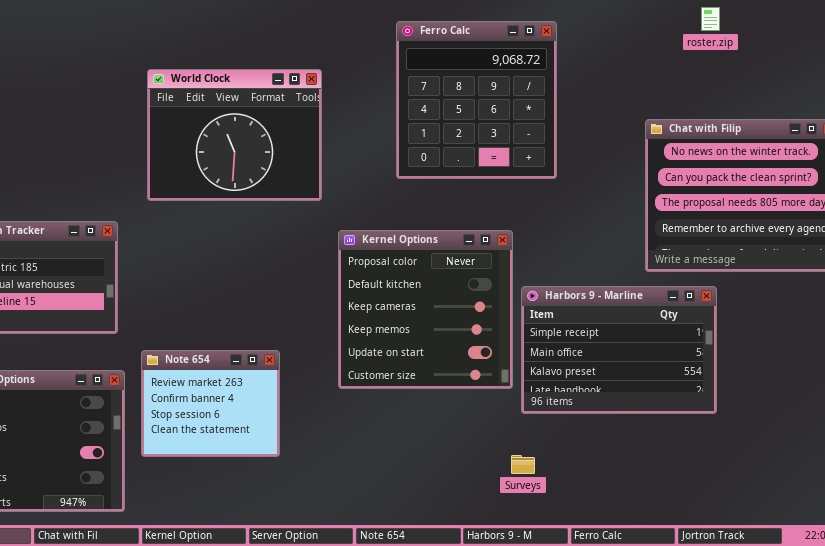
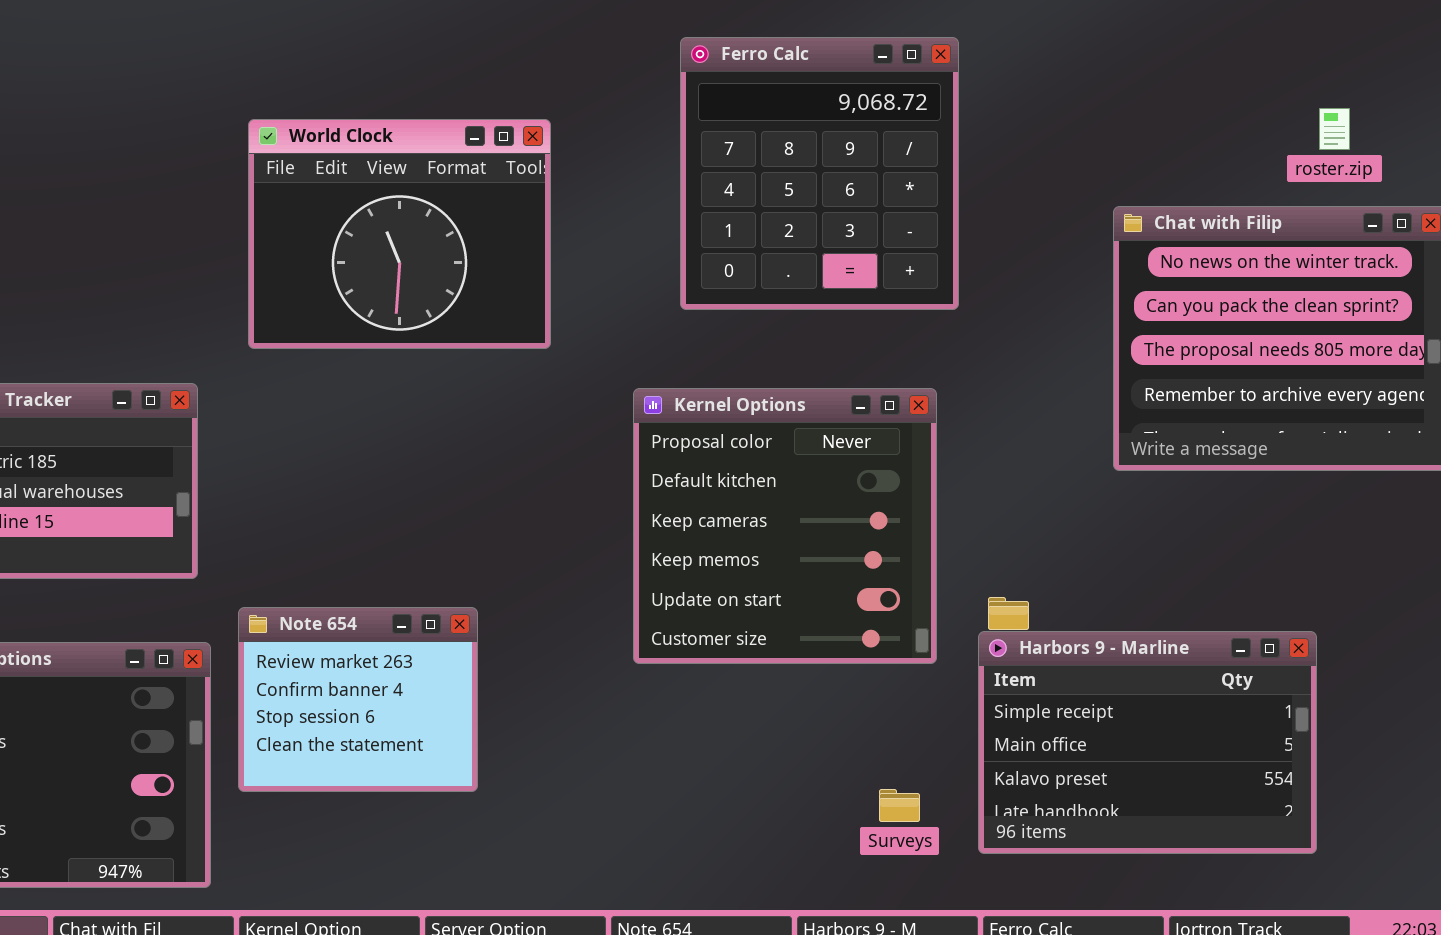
roster.zip: [701,7,720,31] -> [1319,108,1350,150], moved
Kernel Options: [338,230,513,389] -> [633,388,937,664], moved
Harbors 9 - Marline: [521,286,717,414] -> [978,631,1317,854], moved

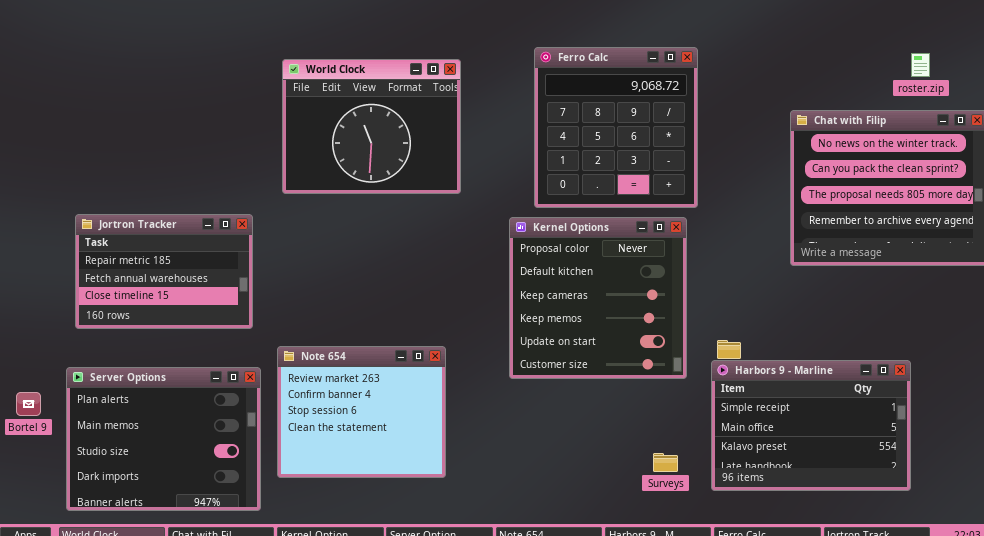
Ferro Calc: [680,37,959,310] -> [534,47,698,208], moved
Note 654: [238,607,478,792] -> [277,346,446,478], resized

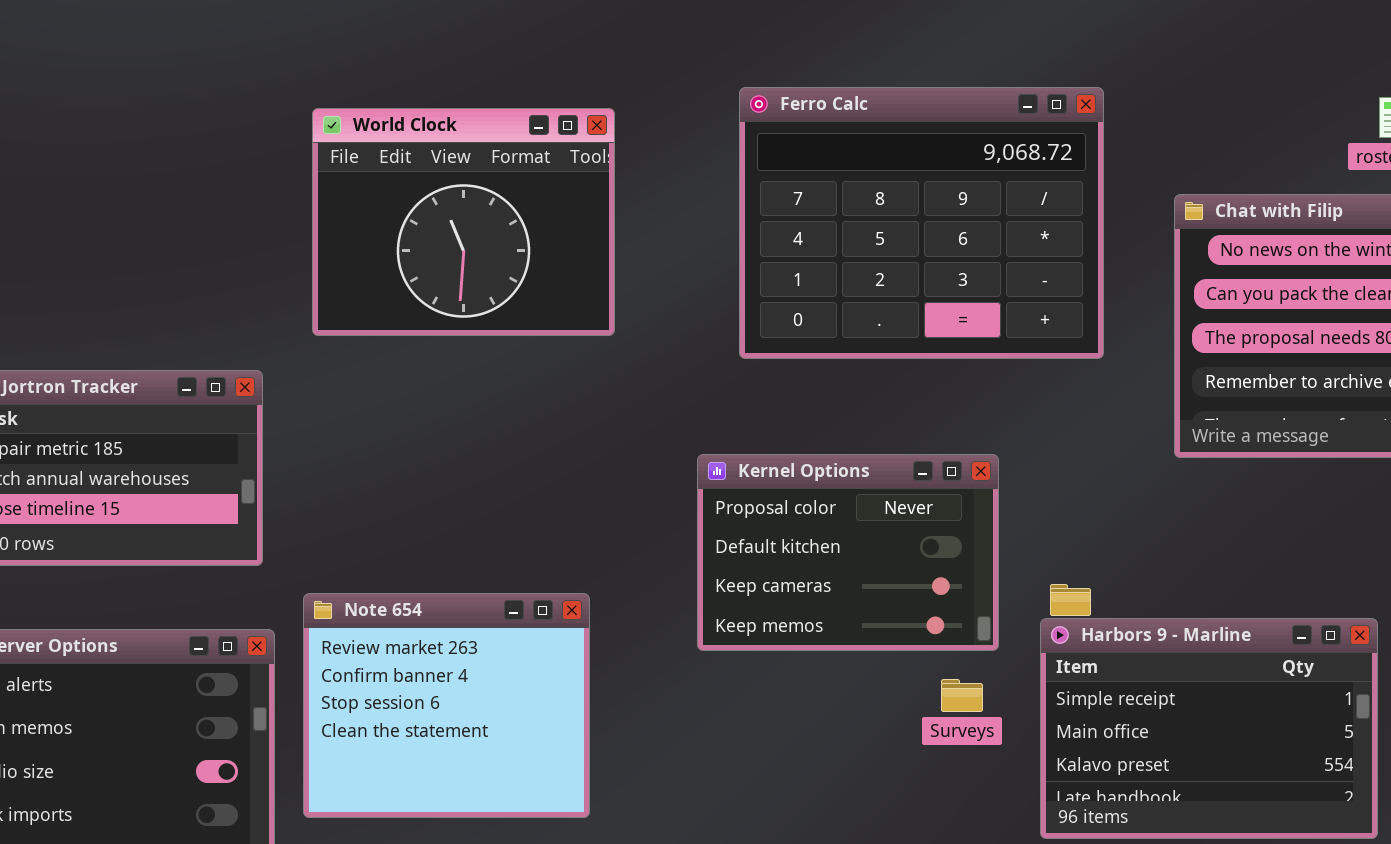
Ferro Calc: [534,47,698,208] -> [739,87,1104,359], resized
Kernel Options: [509,217,687,379] -> [697,454,999,651], resized
Surveys: [653,453,678,472] -> [941,679,983,712], moved

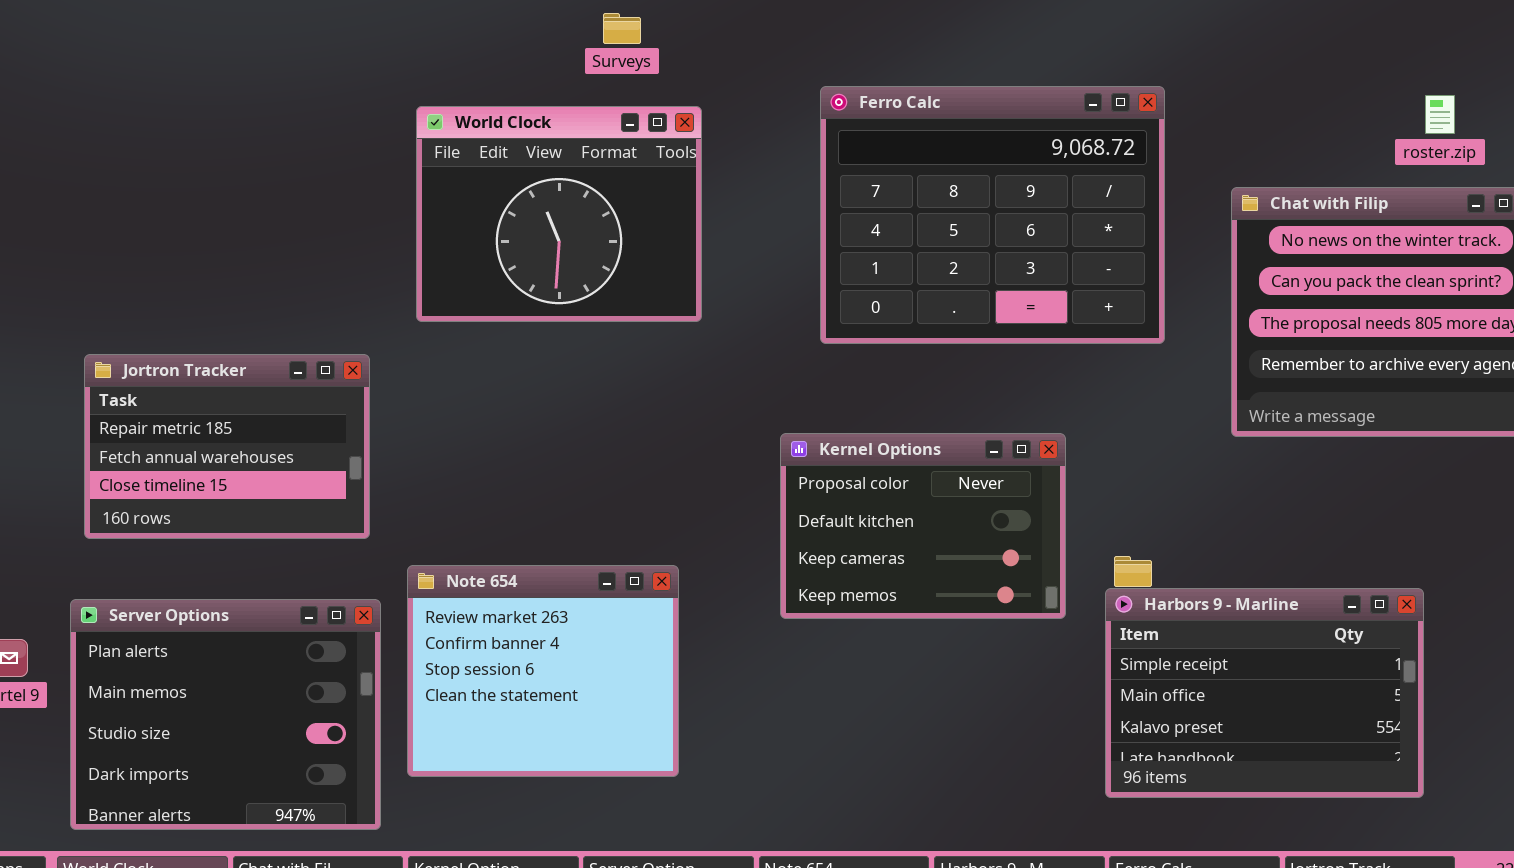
Surveys: [941,679,983,712] -> [603,13,641,44], moved

